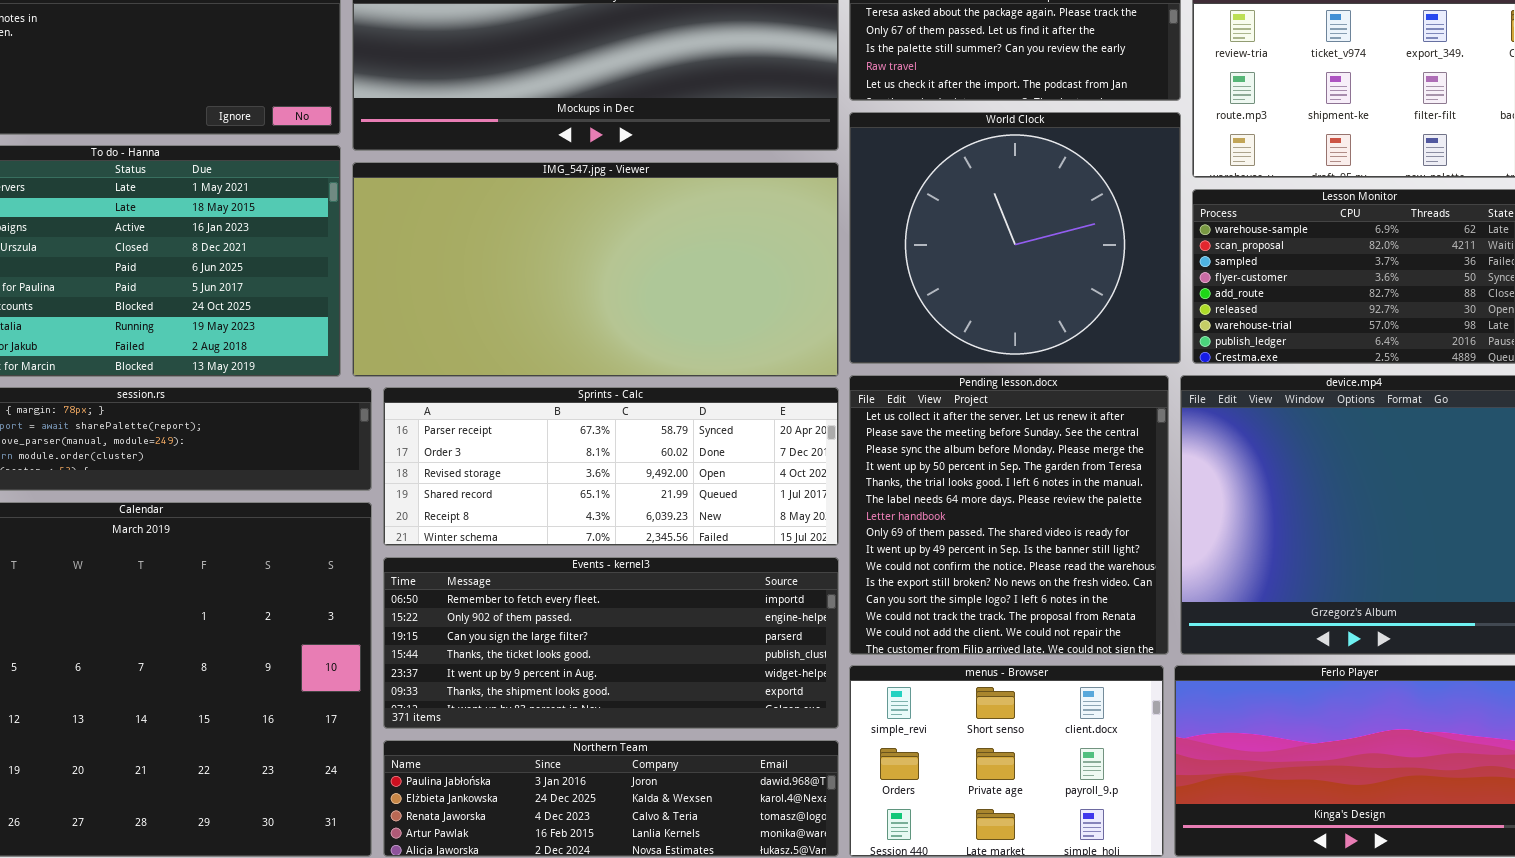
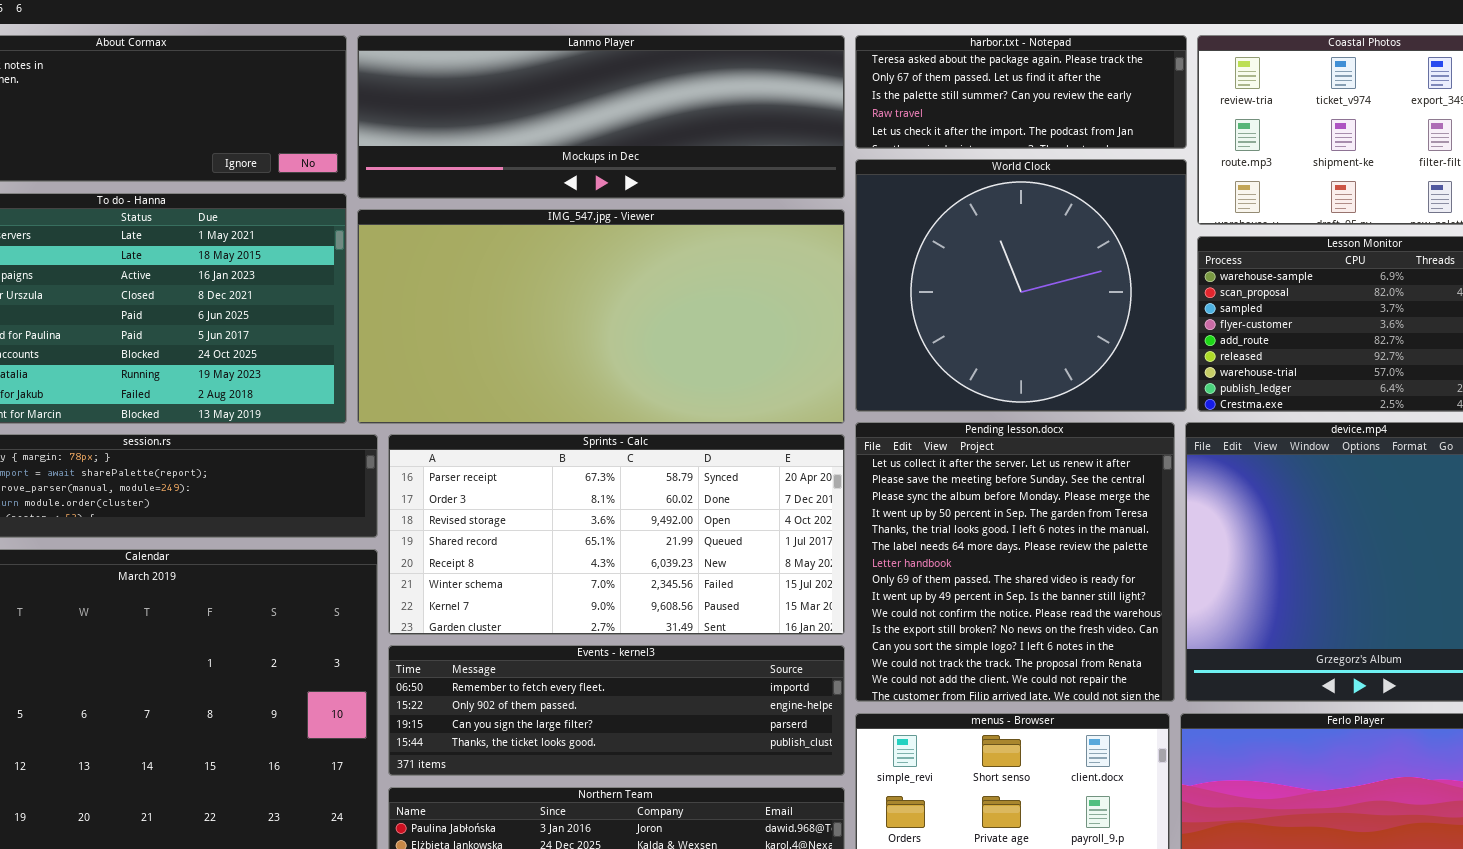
Sprints - Calc: [383,387,839,546] -> [388,434,845,635], resized
Events - kernel3: [383,557,839,729] -> [388,645,845,776], resized

